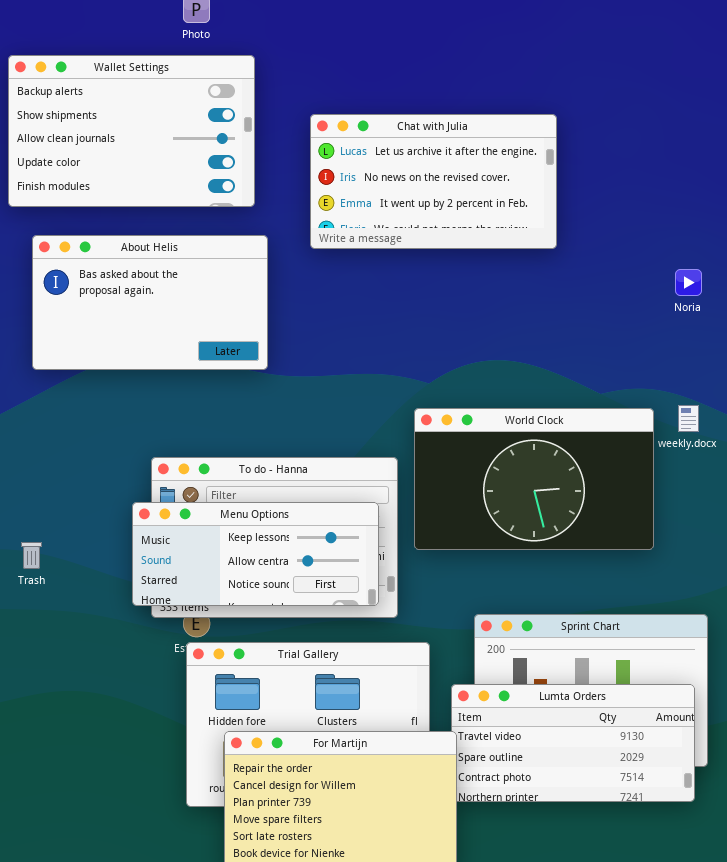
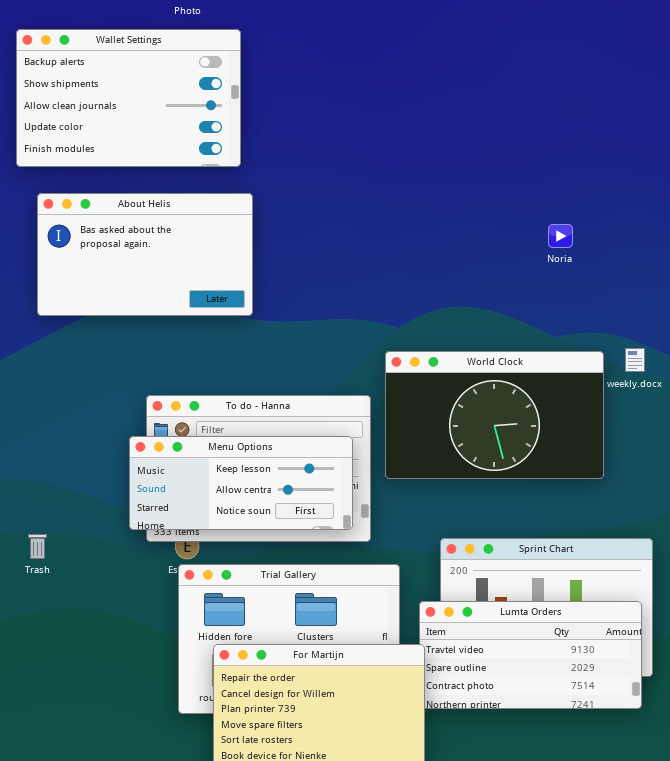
Chat with Julia: [310,114,557,249] -> none, closed
Noria: [675,269,702,296] -> [548,224,573,248], moved
Trash: [21,542,42,569] -> [28,534,47,559], moved

